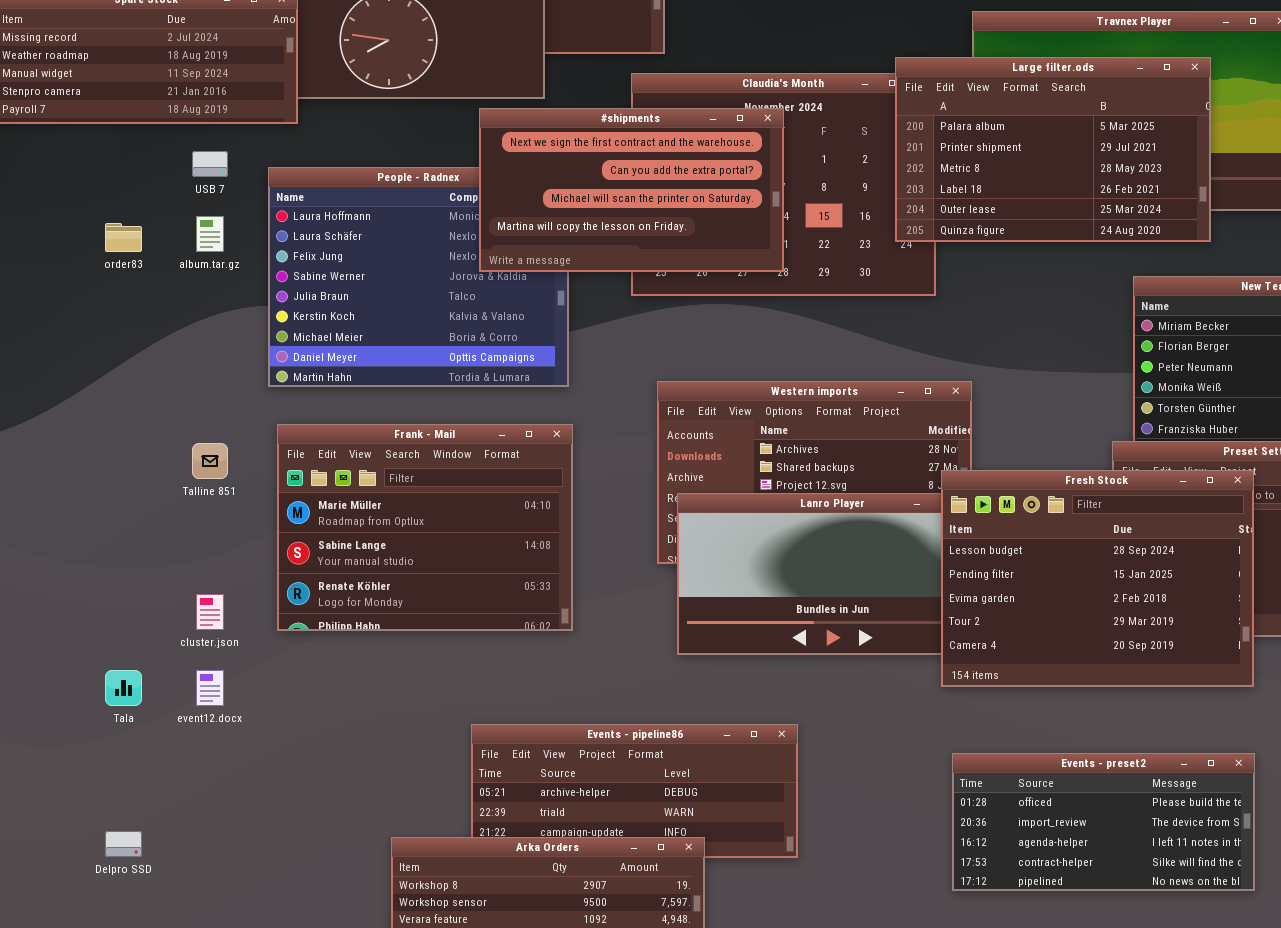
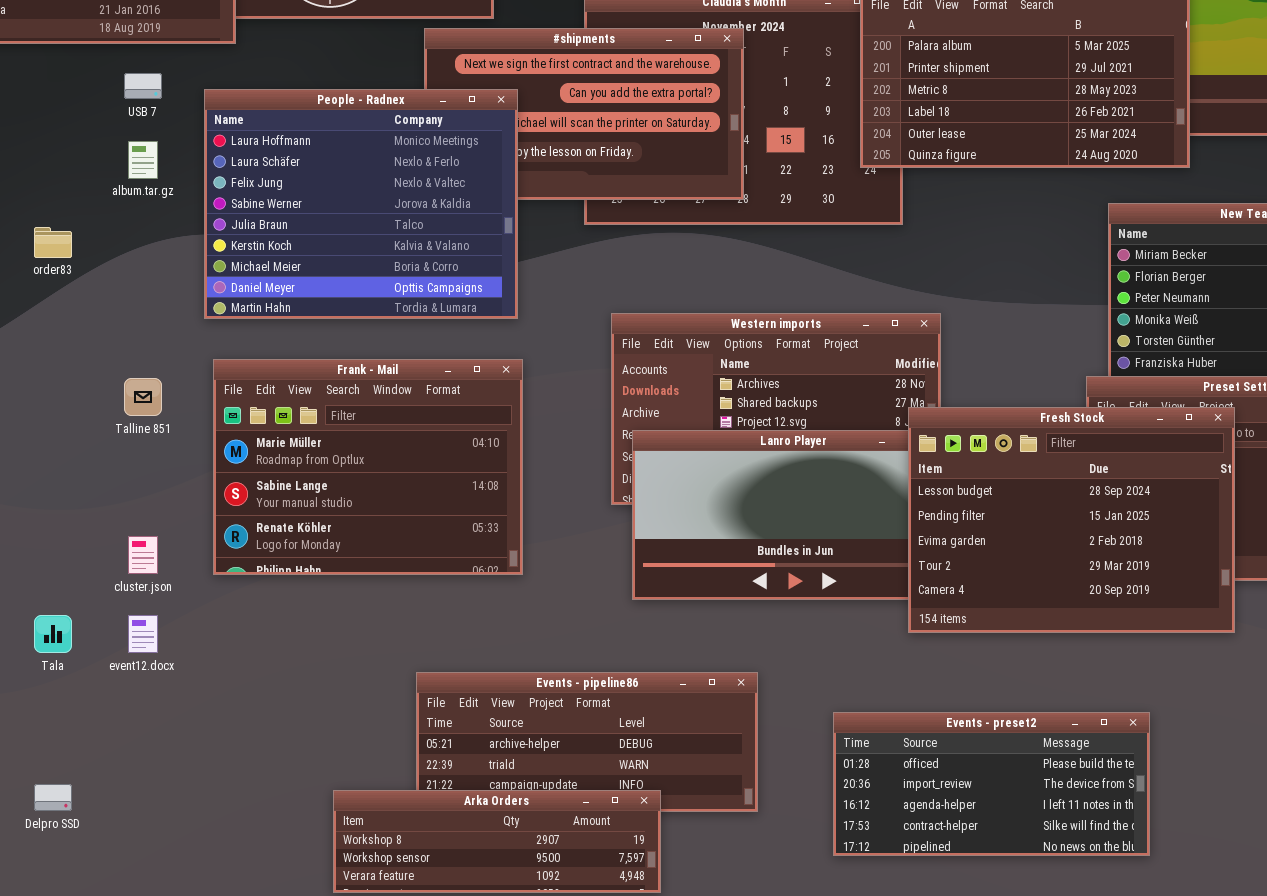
People - Radnex: [268,167,569,387] -> [204,89,518,319], raised
order83: [105,223,142,252] -> [34,227,72,258], moved
Events - preset2: [952,753,1255,891] -> [833,712,1150,856], moved

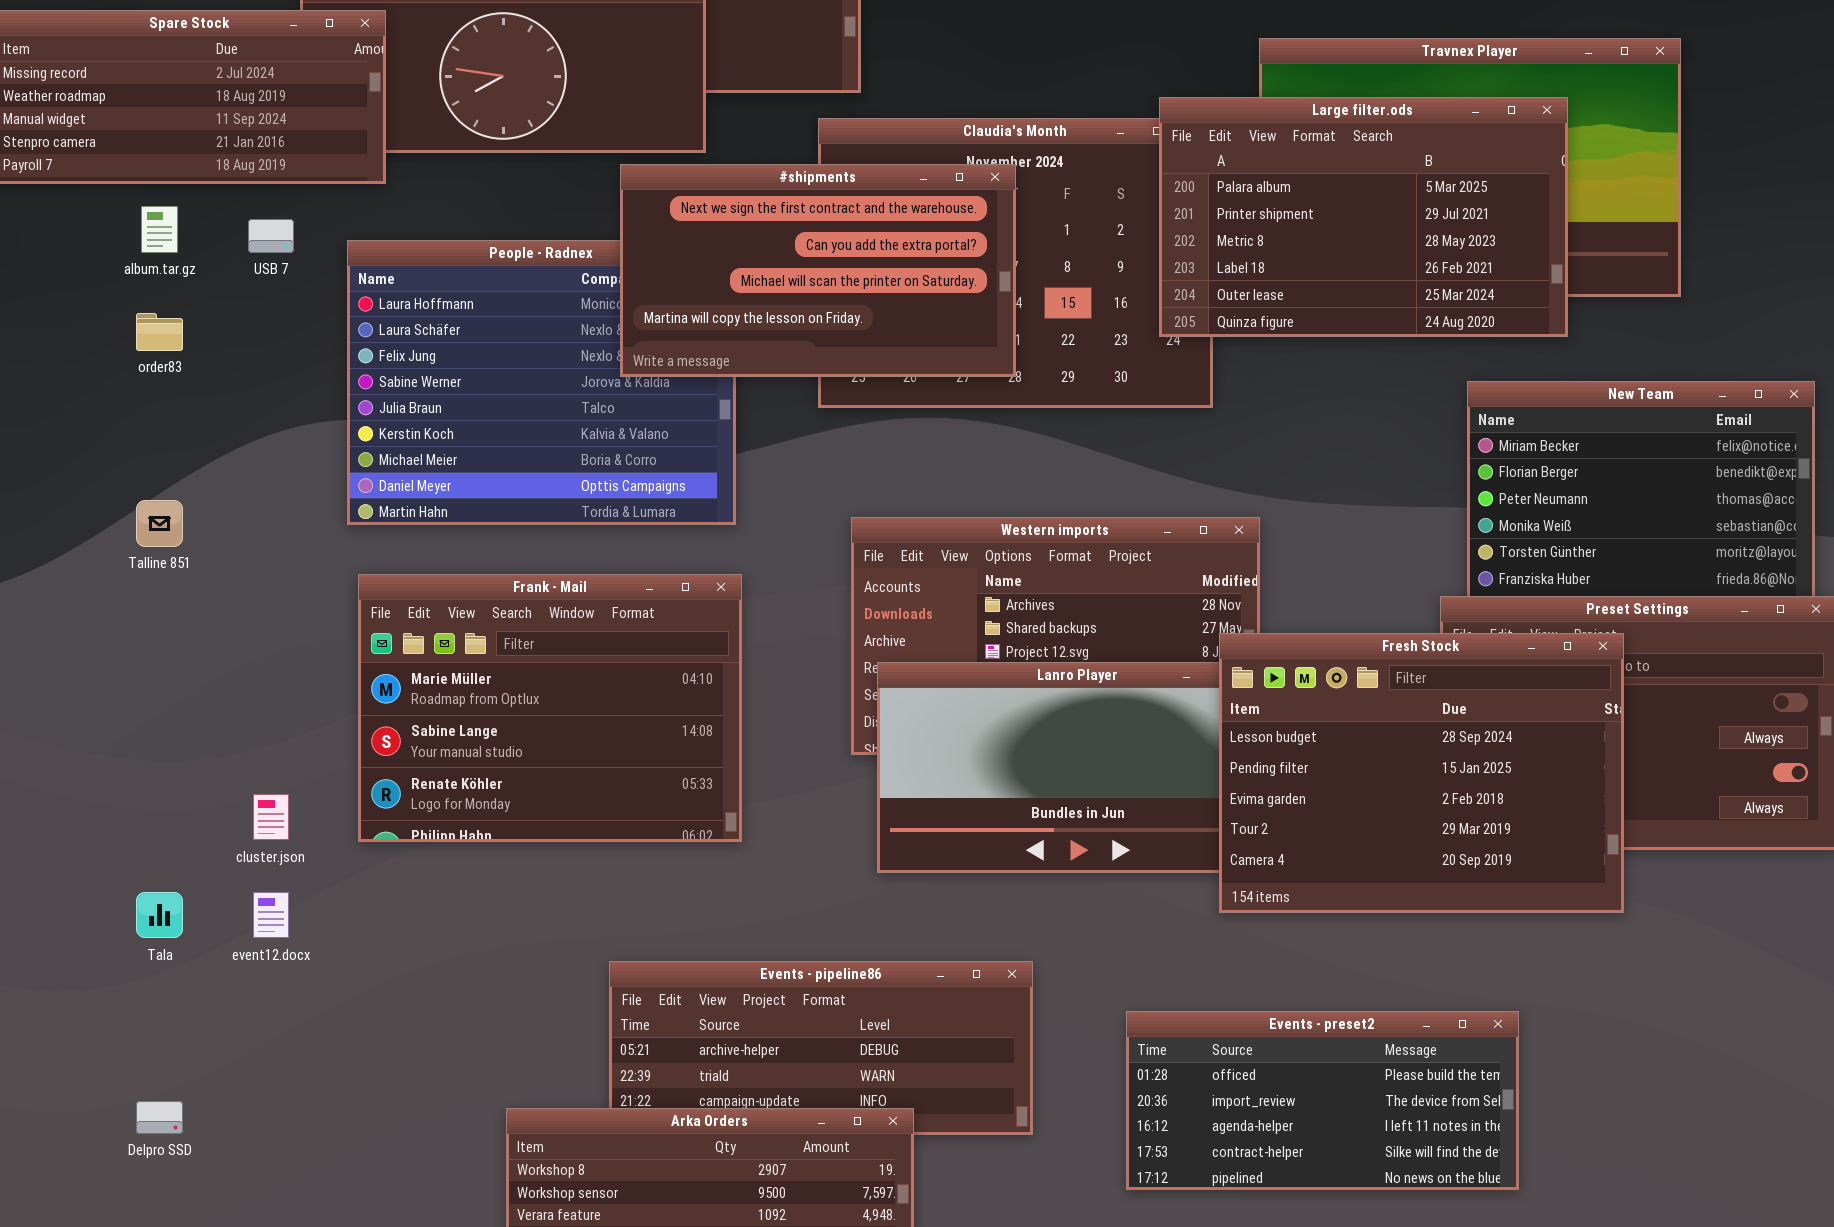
#shipments: [424,28,744,200] -> [620,164,1016,377], raised
album.tar.gz: [128,141,158,179] -> [141,206,178,253], moved
order83: [34,227,72,258] -> [136,313,183,351], moved
Talline 851: [124,378,162,416] -> [136,500,183,547], moved

